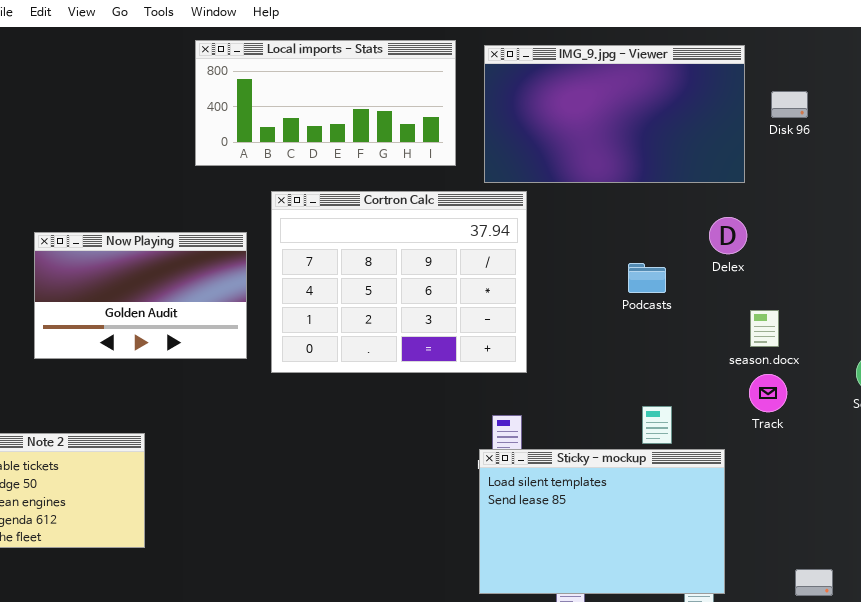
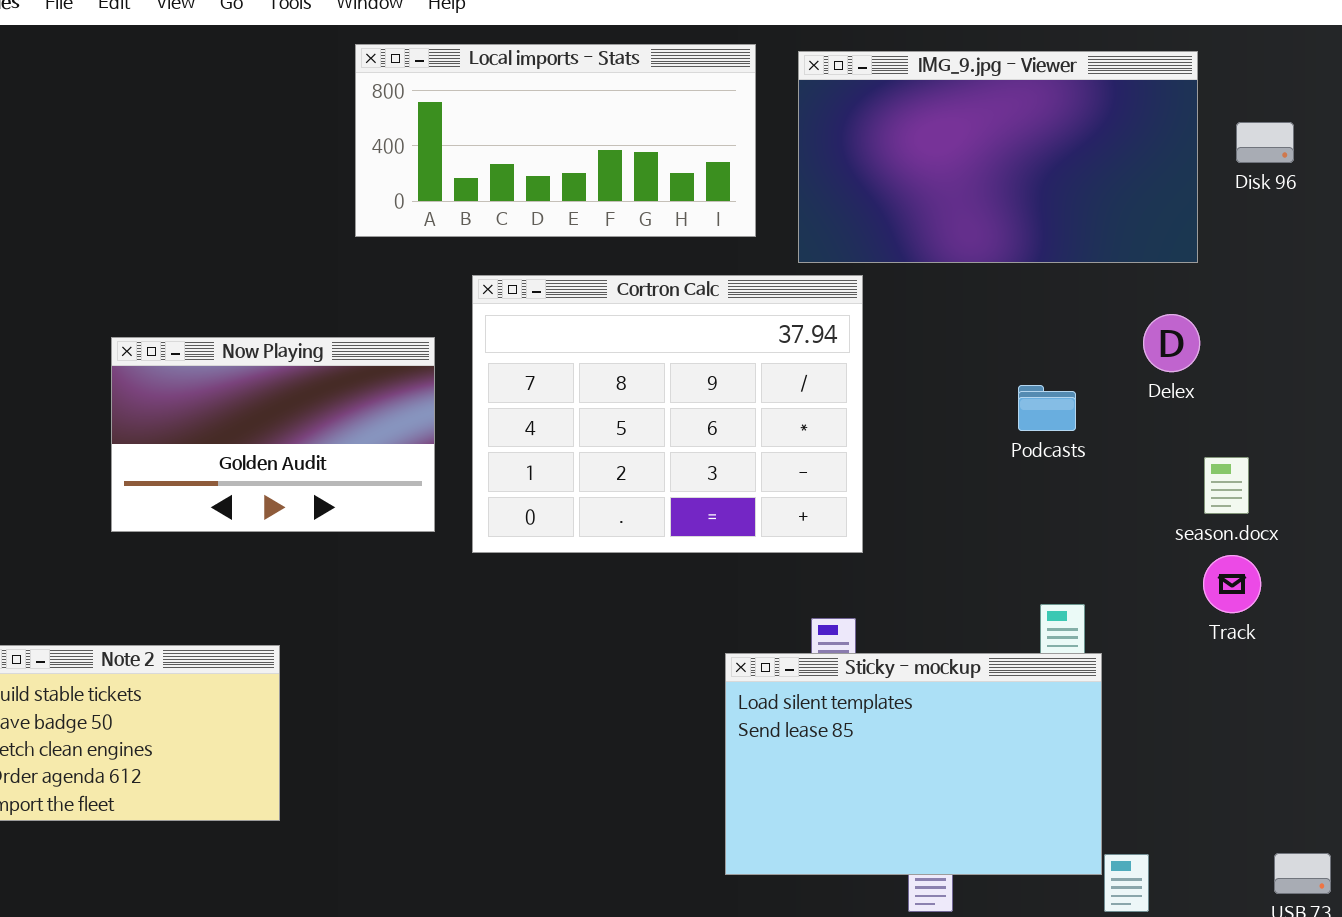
Sticky - mockup: [479,449,725,594] -> [725,653,1102,875], moved

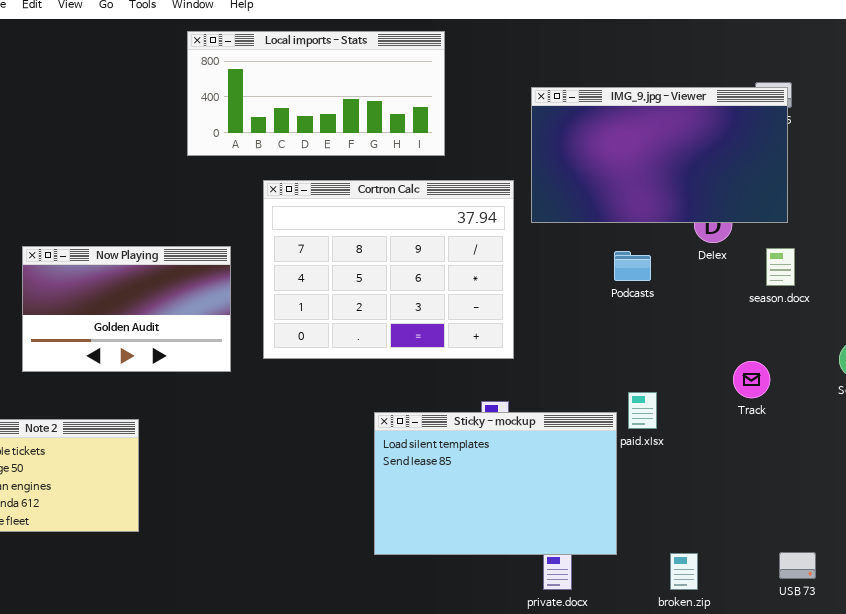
IMG_9.jpg - Viewer: [798,51,1198,263] -> [531,87,788,223], moved
Now Playing: [111,337,435,532] -> [22,246,231,372], moved
season.docx: [1204,457,1249,514] -> [766,248,795,286], moved
Sticky - mockup: [725,653,1102,875] -> [374,412,617,555], moved

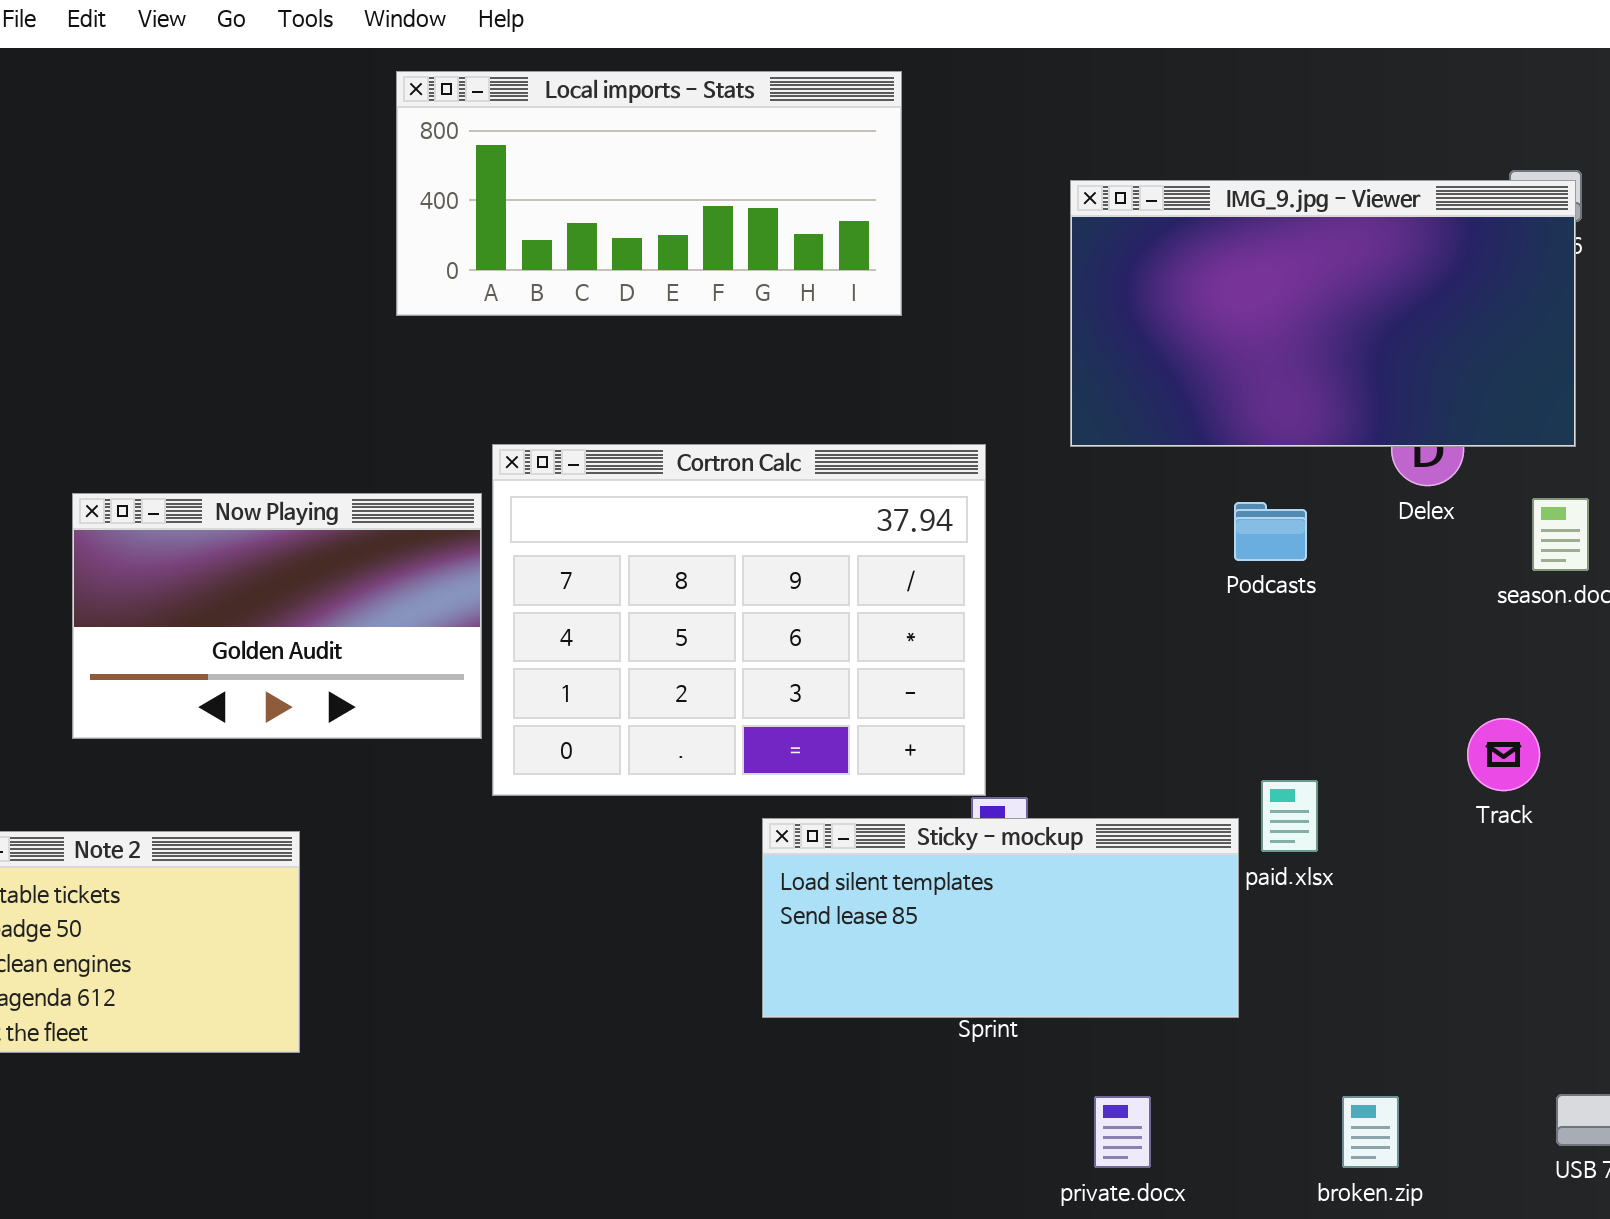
Cortron Calc: [263,180,514,359] -> [492,444,986,796], moved
Sticky - mockup: [374,412,617,555] -> [762,818,1239,1018], resized

